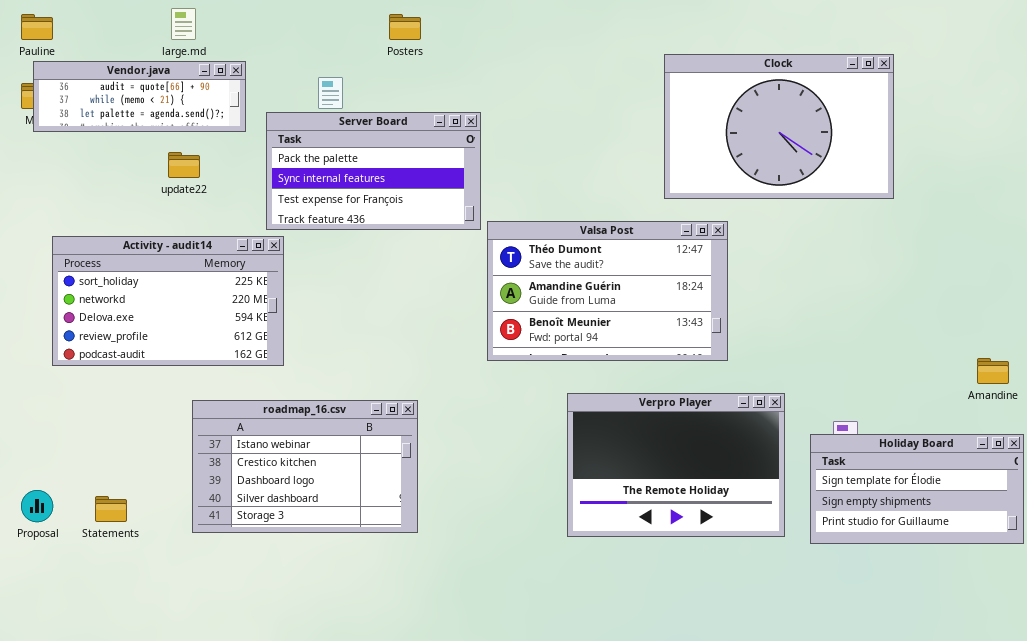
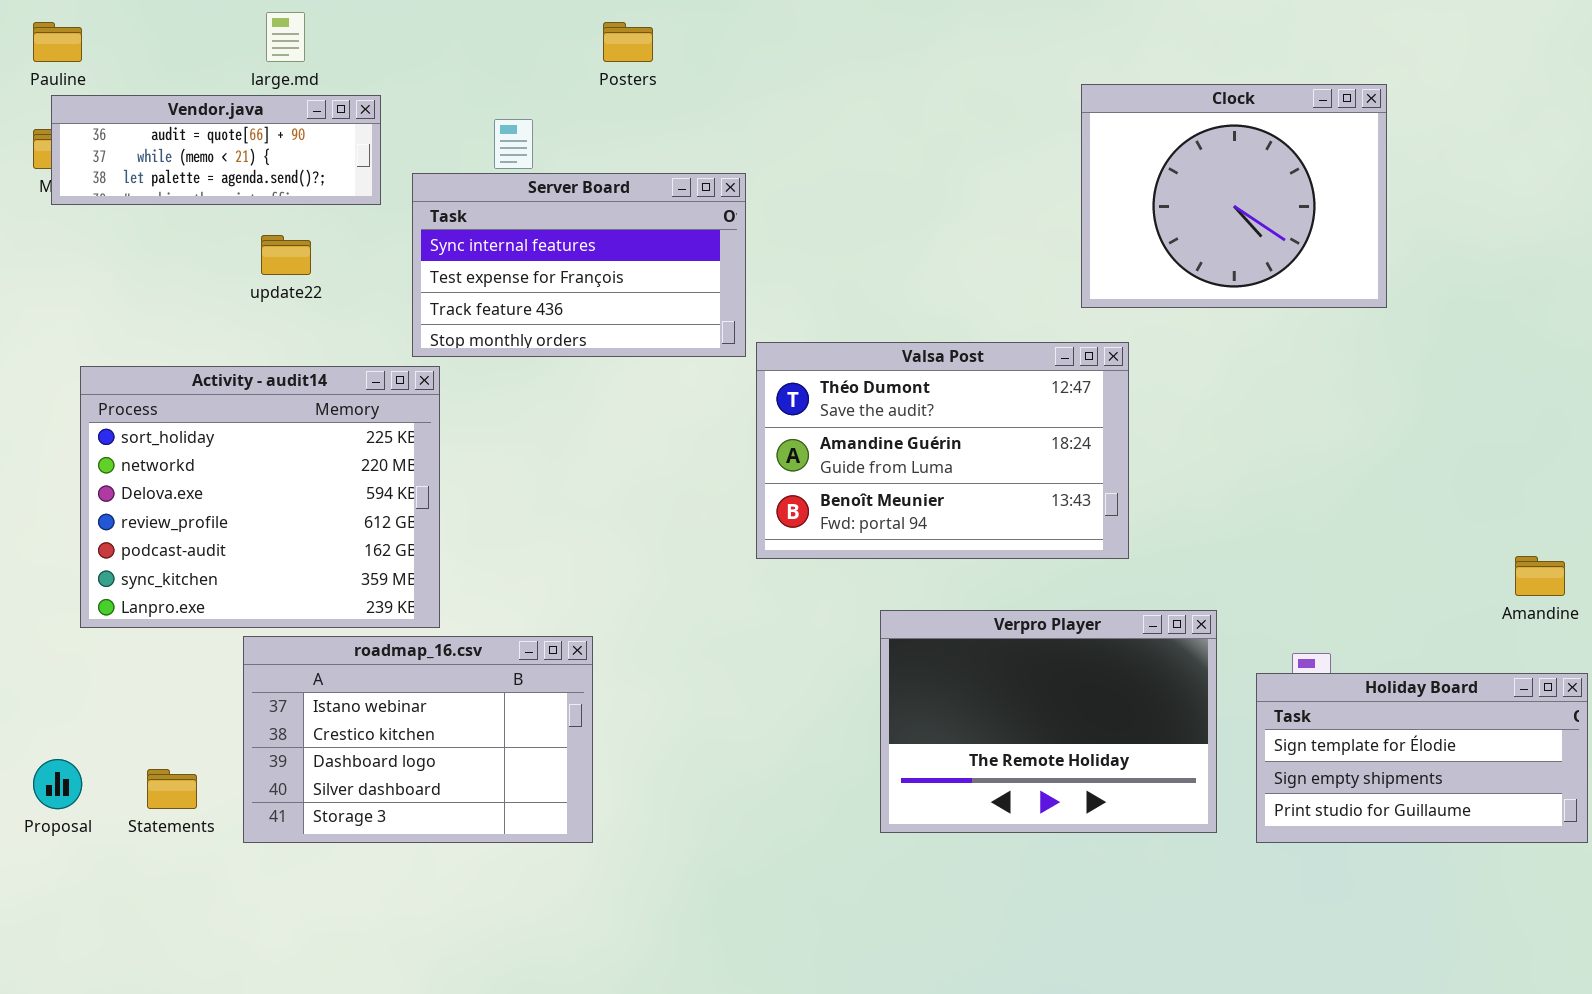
Clock: [664,54,894,199] -> [1081,84,1387,308], resized
Server Board: [266,112,481,230] -> [412,173,746,357], scrolled down 1 row
Activity - audit14: [52,236,284,366] -> [80,366,440,628], resized
roadmap_16.csv: [192,400,418,533] -> [243,636,593,843], moved

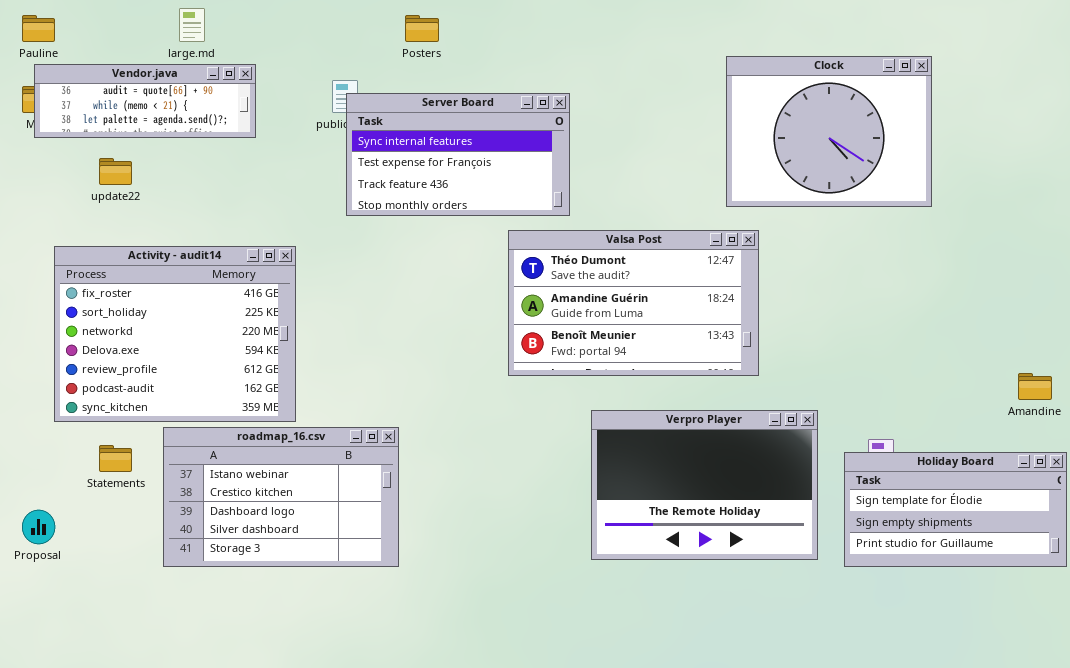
Server Board: [412,173,746,357] -> [346,93,570,216], moved
update22: [261,235,311,275] -> [99,158,132,185], moved
Activity - audit14: [80,366,440,628] -> [54,246,296,422], scrolled up 1 row
Statements: [147,769,197,809] -> [99,445,132,472], moved

